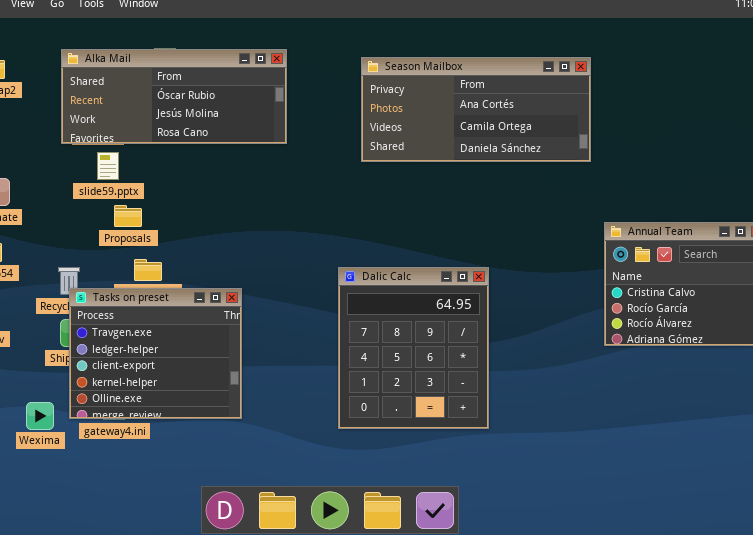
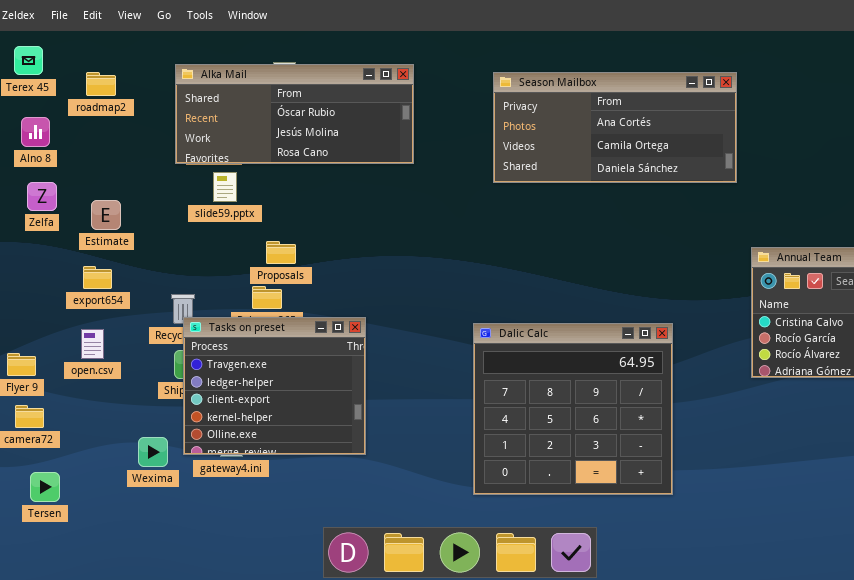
Proposals: [114,205,142,227] -> [266,241,296,264], moved
Dalic Calc: [338,267,489,429] -> [473,323,673,495], moved, resized

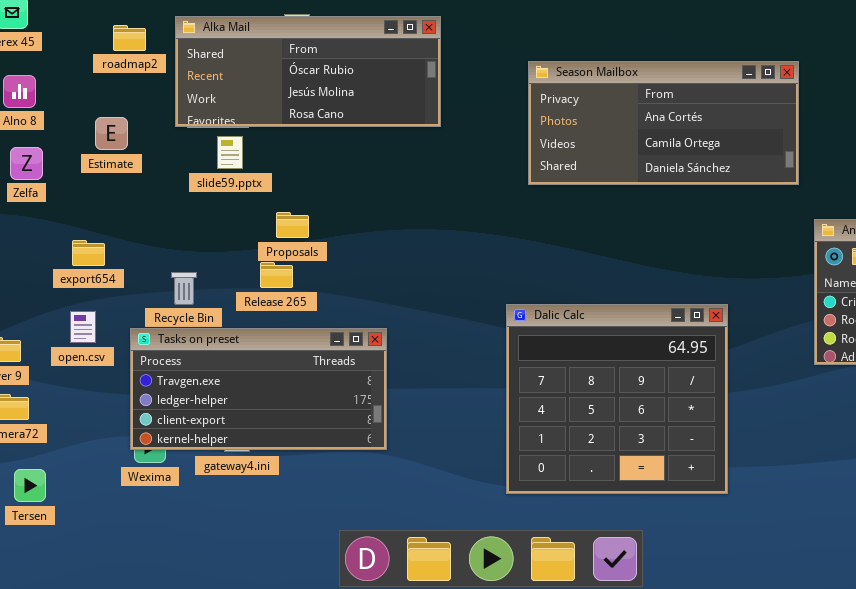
roadmap2: [86,72,116,96] -> [113,25,146,51], moved
Season Mailbox: [493,72,737,183] -> [528,61,799,185], moved
Estimate: [91,200,121,230] -> [95,117,128,150], moved
Tasks on preset: [183,317,366,455] -> [130,328,387,450], resized

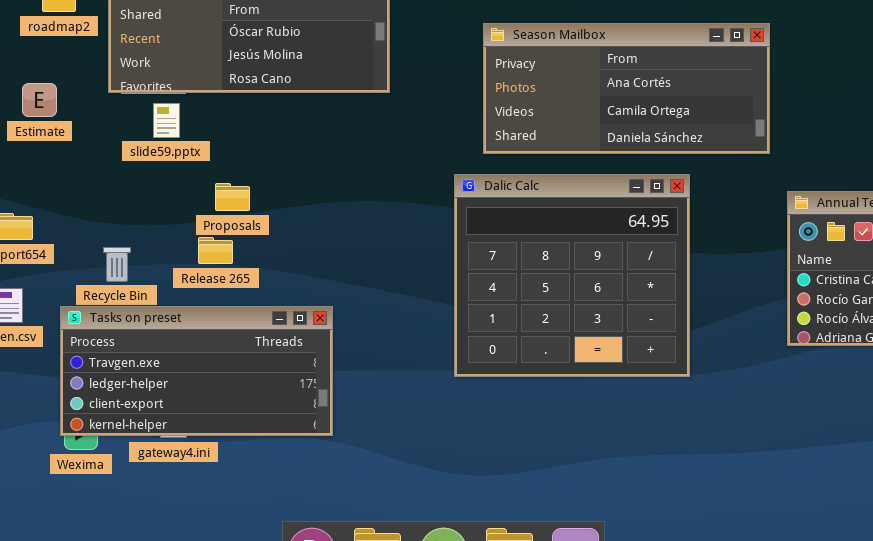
Dalic Calc: [506,304,728,494] -> [454,174,690,377], moved

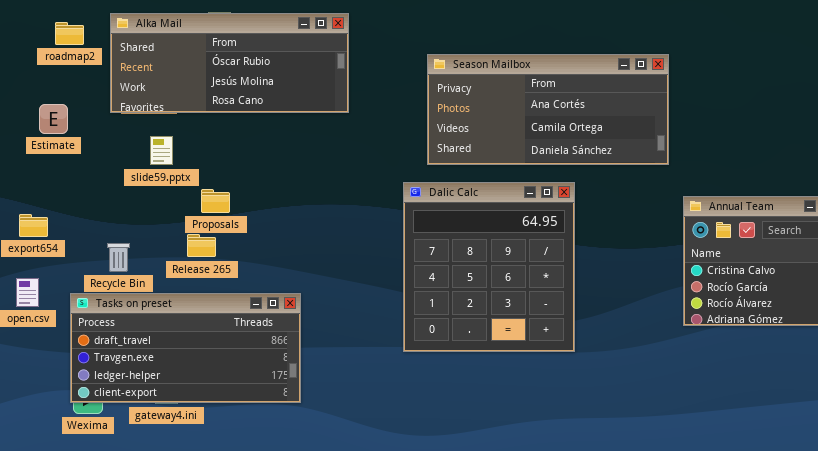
slide59.pptx: [153,103,180,138] -> [150,136,173,165], moved
Dalic Calc: [454,174,690,377] -> [403,182,575,352], resized
Tasks on preset: [60,306,333,436] -> [70,293,301,403], scrolled up 1 row

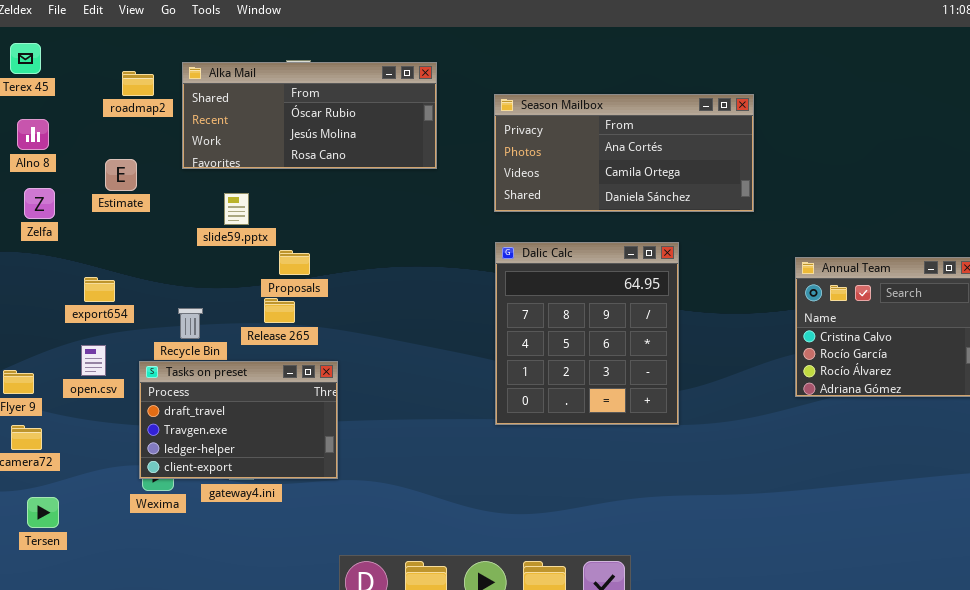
Season Mailbox: [427,54,669,165] -> [494,94,754,212], moved
Tasks on preset: [70,293,301,403] -> [139,361,338,479], resized

